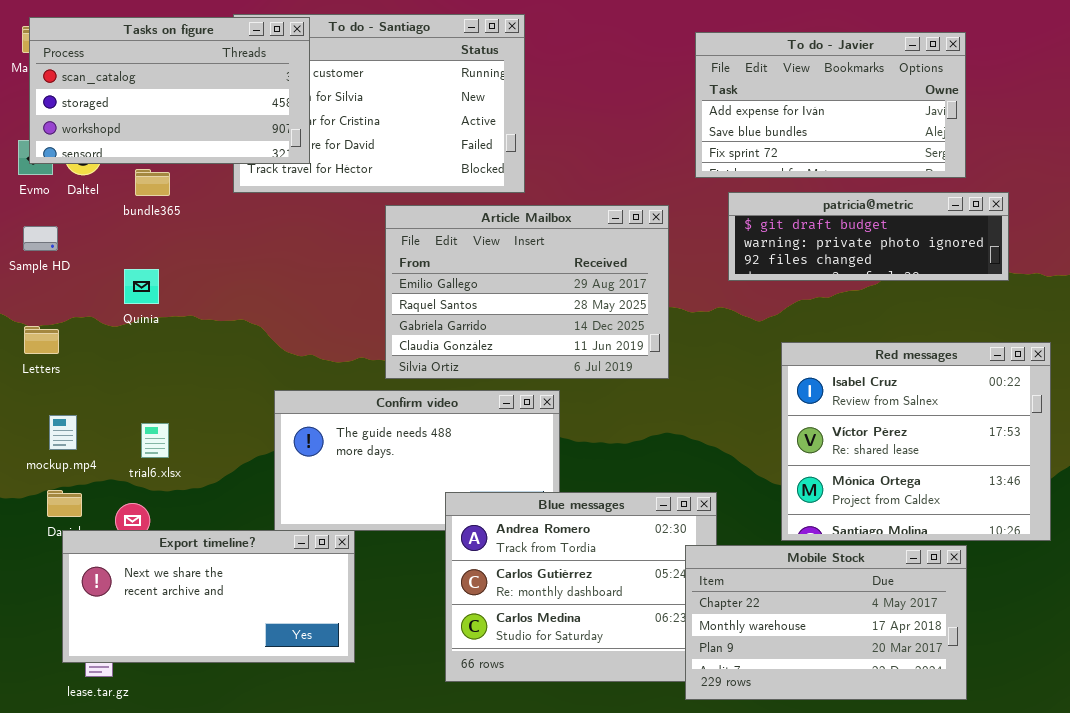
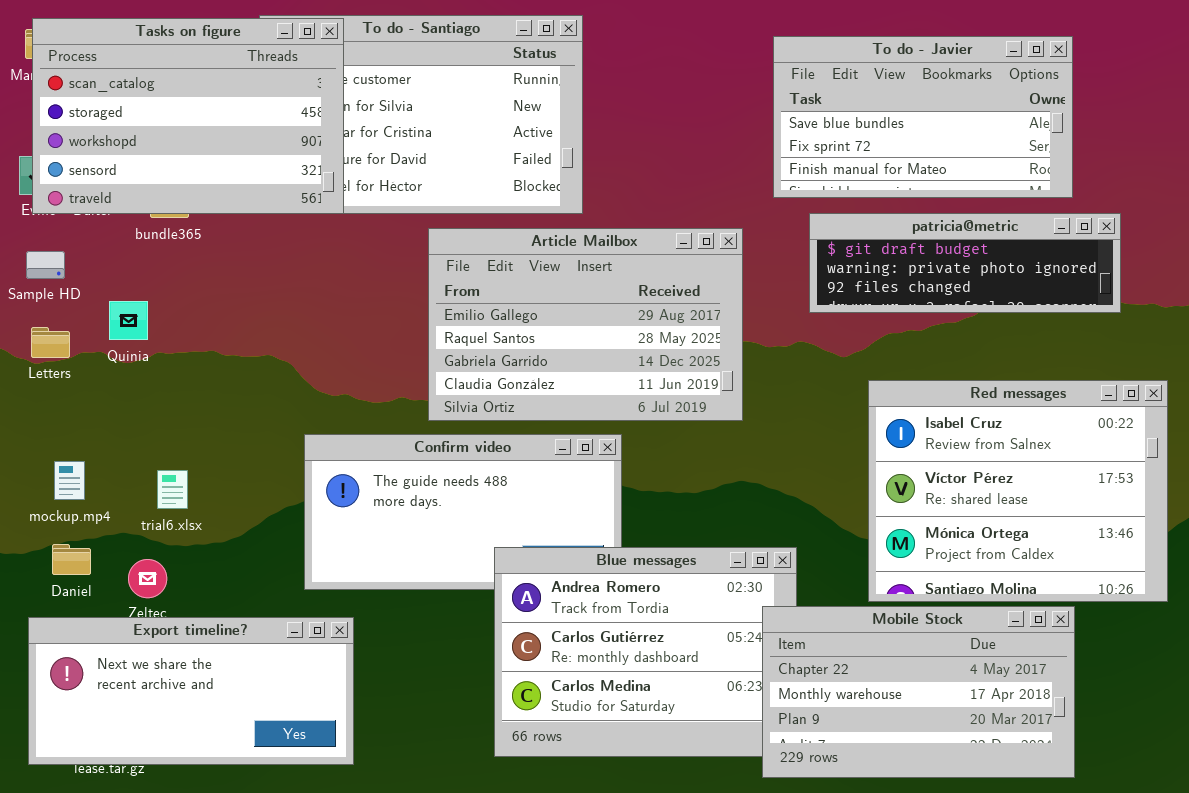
Tasks on figure: [29,17,310,164] -> [32,18,344,214], resized
To do - Javier: [695,32,966,178] -> [773,36,1073,198], scrolled down 1 row
Quinia: [124,269,159,304] -> [109,301,148,340], moved
Letters: [24,326,59,354] -> [31,327,70,358], moved
Export timeline?: [62,530,355,663] -> [28,617,354,765], moved

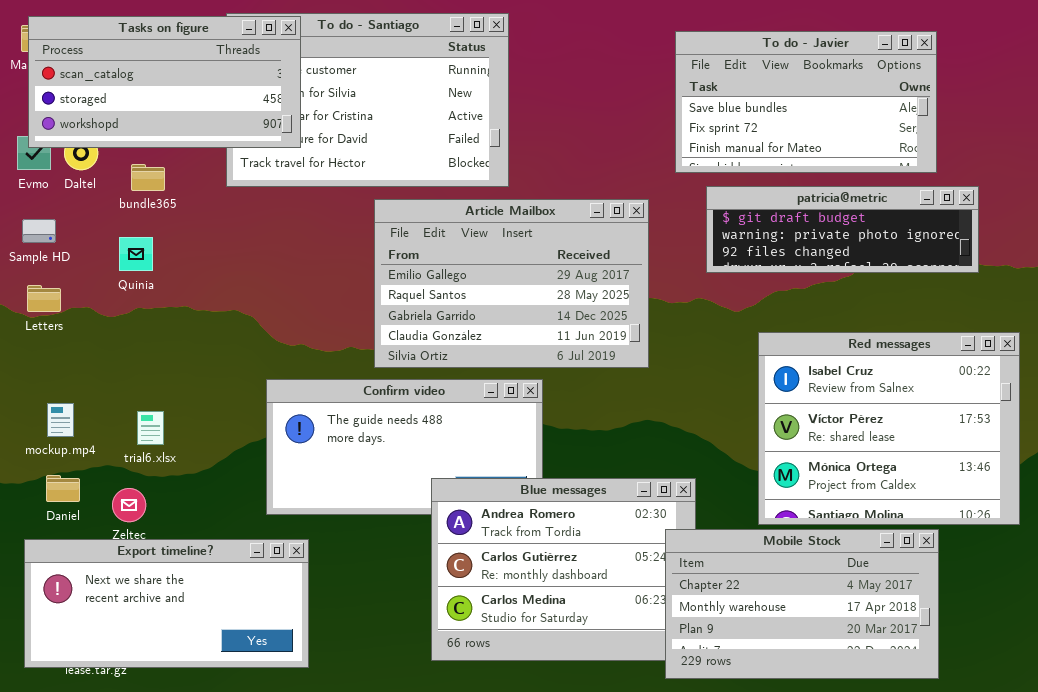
Tasks on figure: [32,18,344,214] -> [28,16,301,148], resized
Quinia: [109,301,148,340] -> [119,237,153,271], moved

